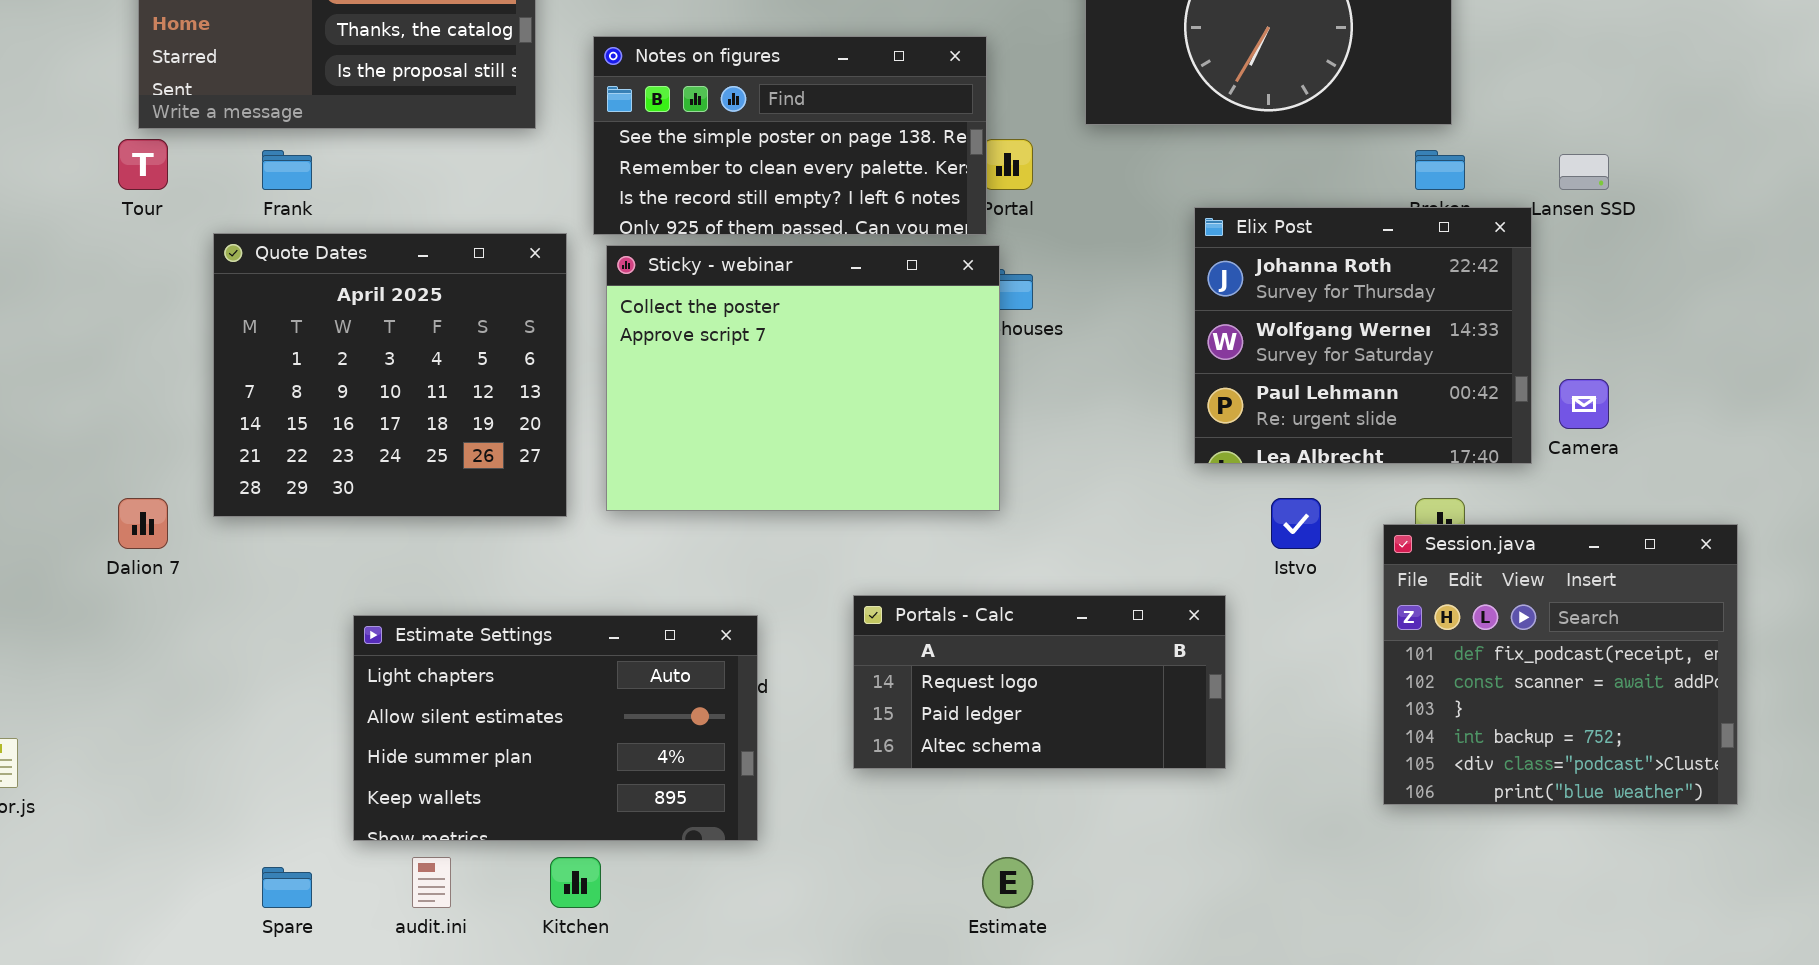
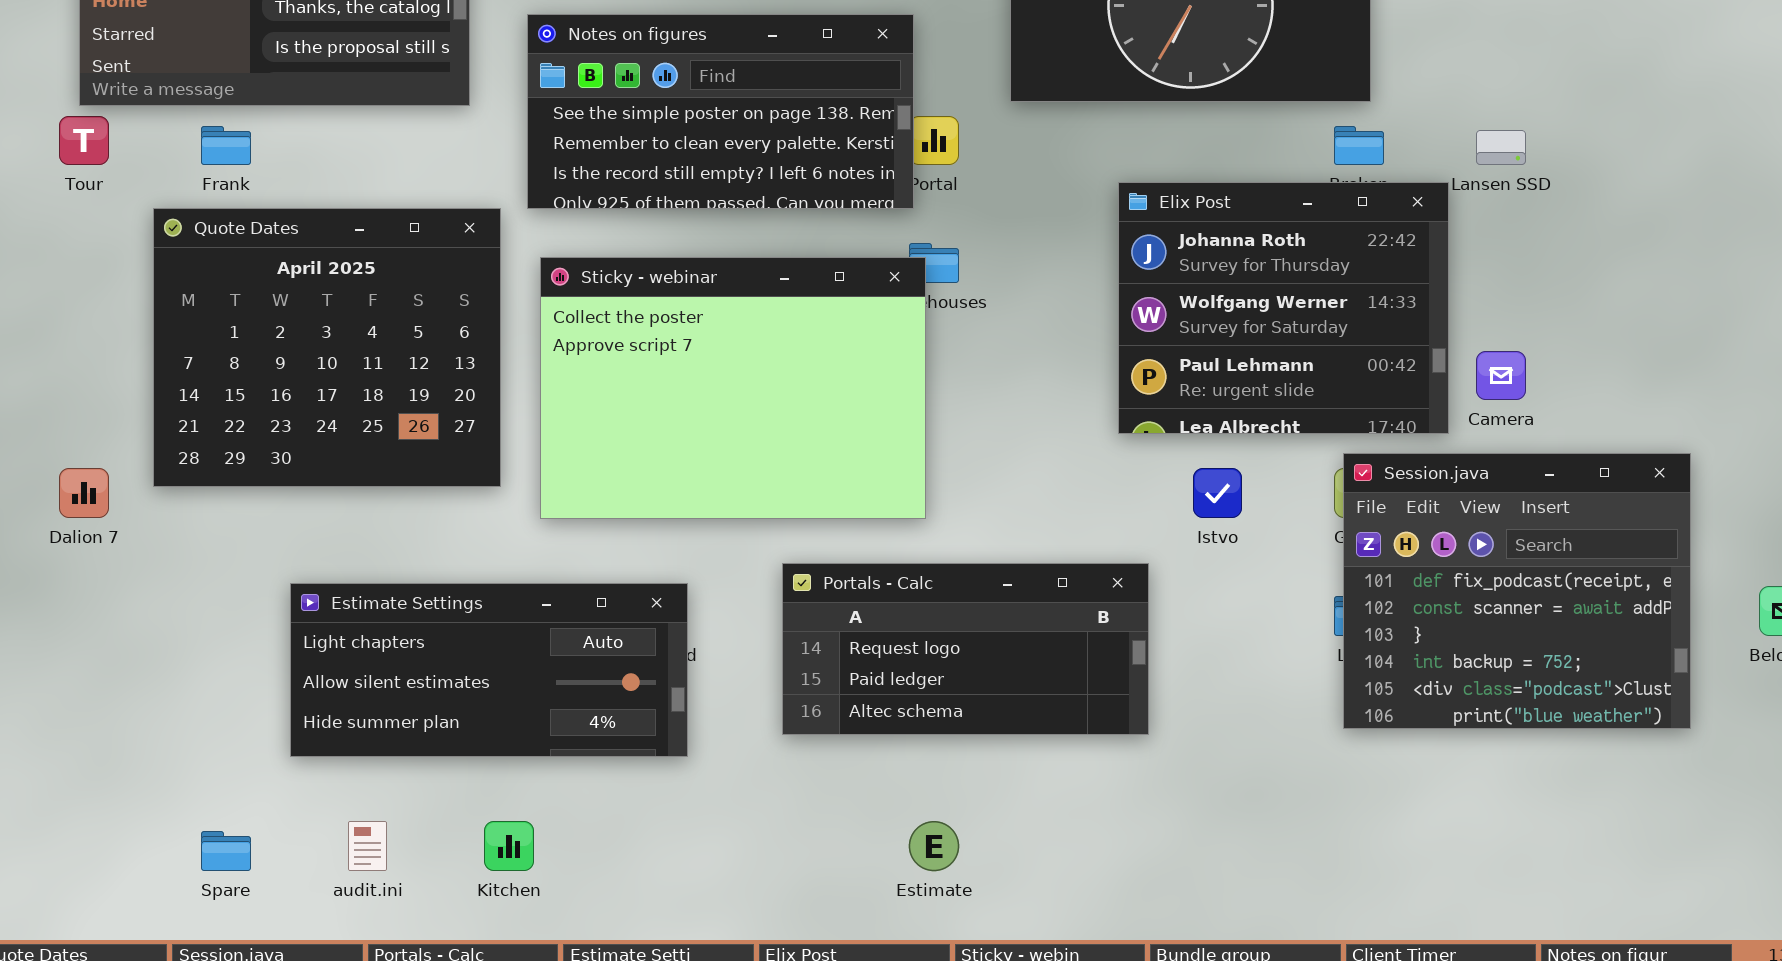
Sticky - webinar: [606,245,1000,511] -> [540,257,926,519], moved
Session.java: [1383,524,1738,805] -> [1343,453,1691,729], moved
Estimate Settings: [353,615,758,841] -> [290,583,688,757], resized

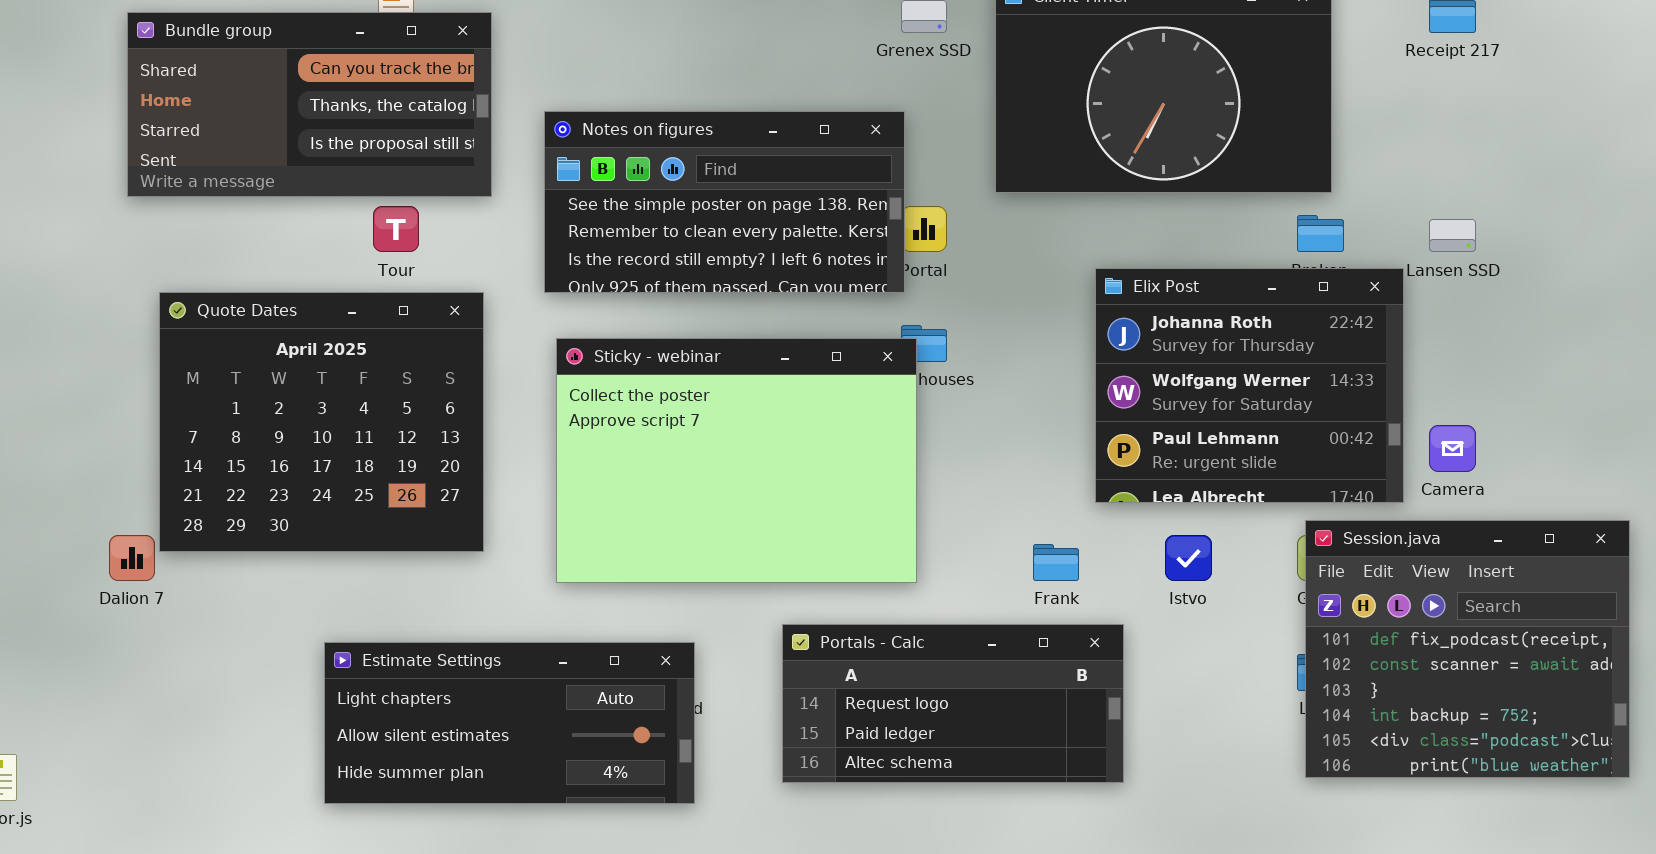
Tour: [59,116,109,165] -> [373,206,419,252], moved
Frank: [201,126,251,165] -> [1033,544,1079,581], moved
Quote Dates: [153,208,501,487] -> [159,292,484,552], moved

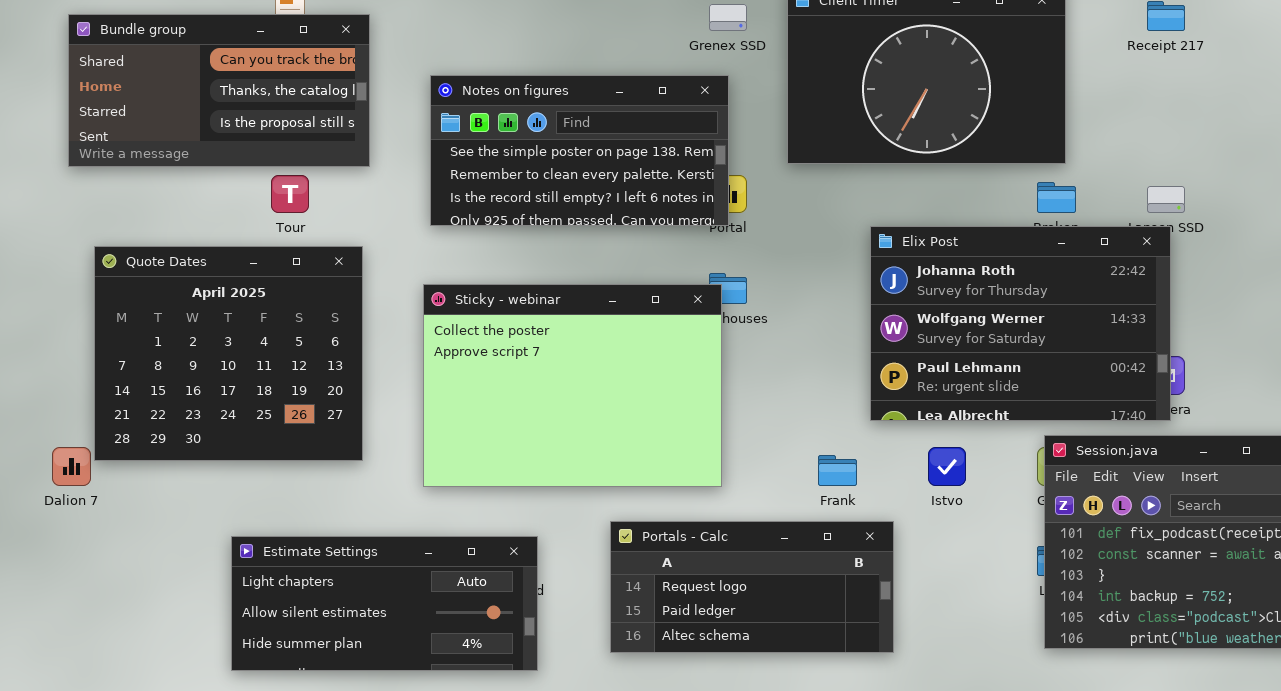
Notes on figures: [544,111,905,293] -> [430,75,729,226], moved
Elix Post: [1095,268,1404,503] -> [870,226,1171,421], resized

